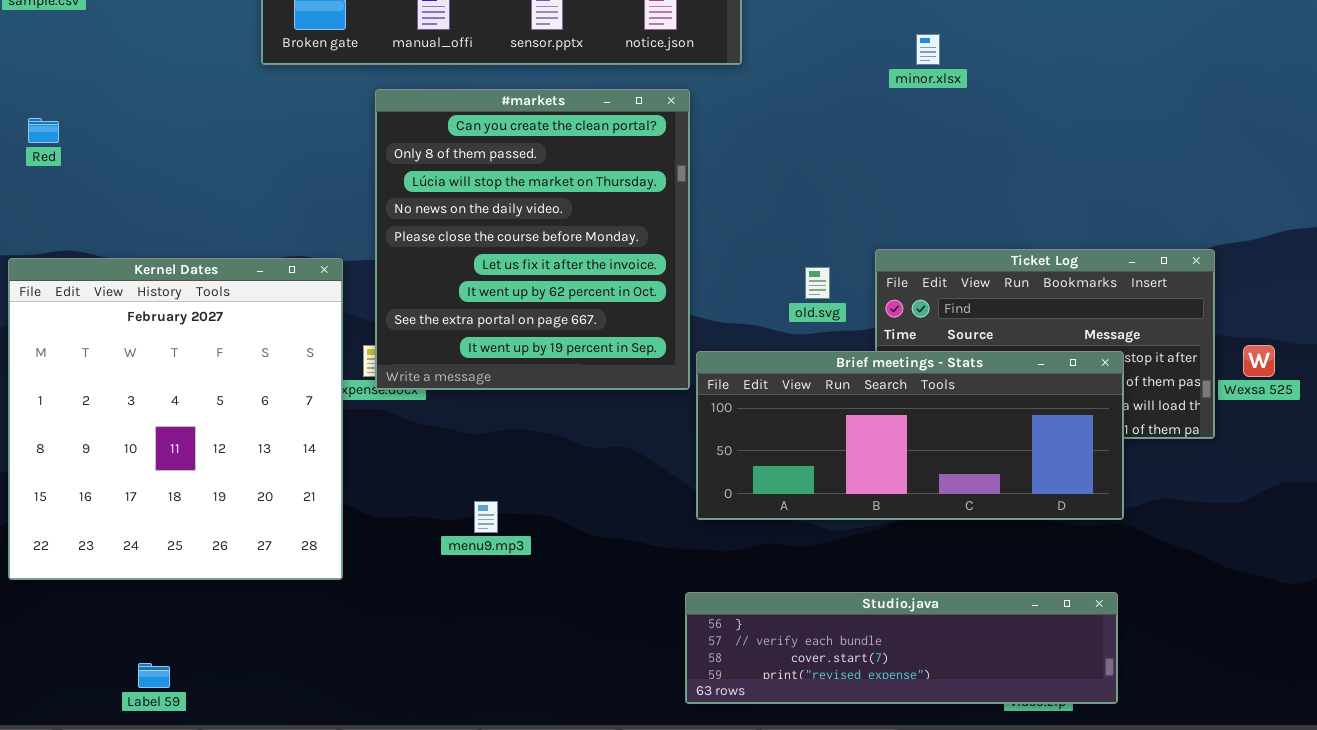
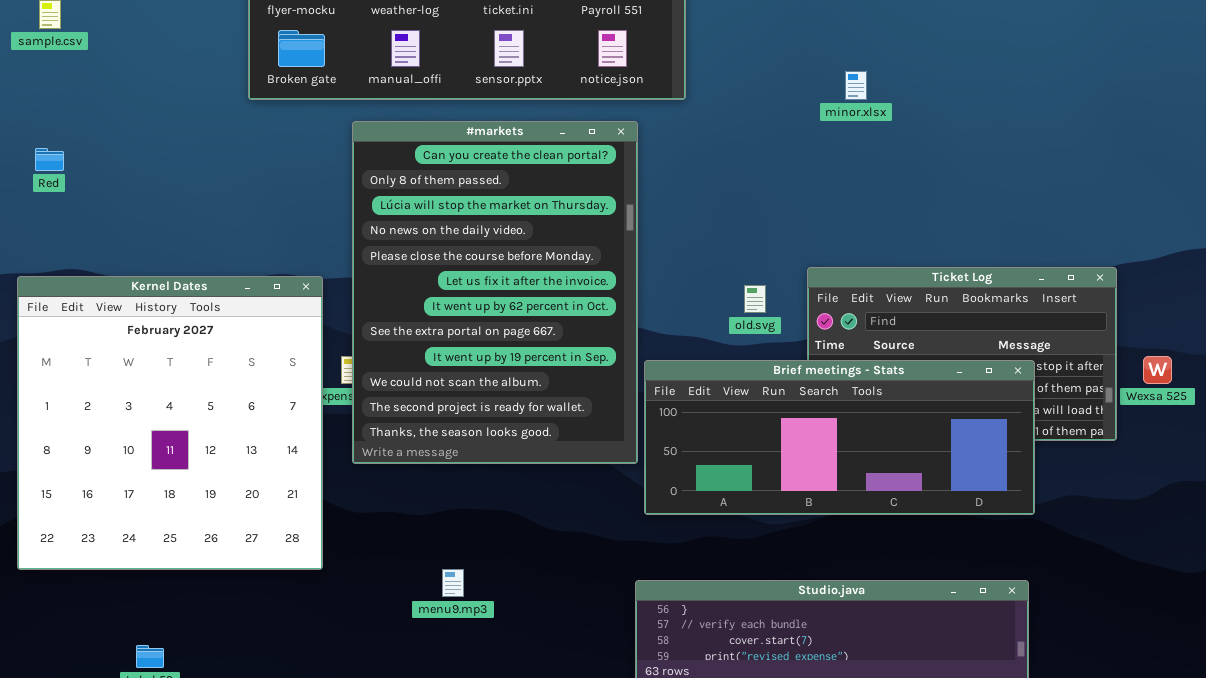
#markets: [375,89,690,390] -> [352,121,638,464], resized
menu9.mp3: [474,501,498,533] -> [442,569,464,597], moved

